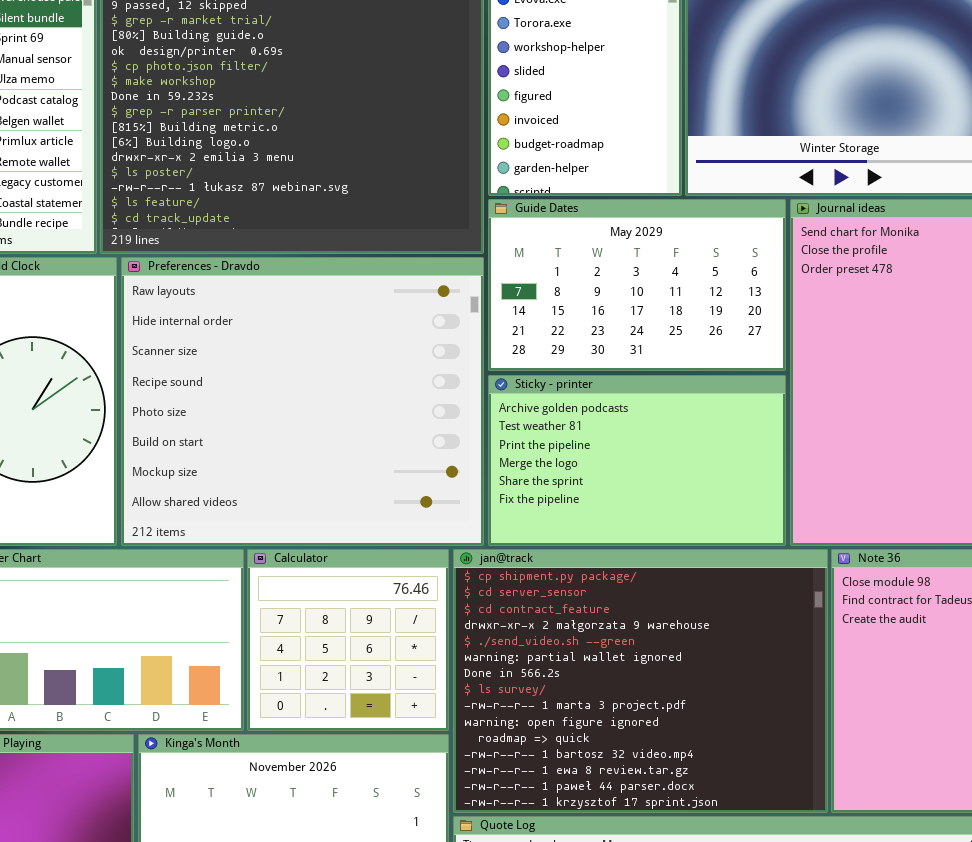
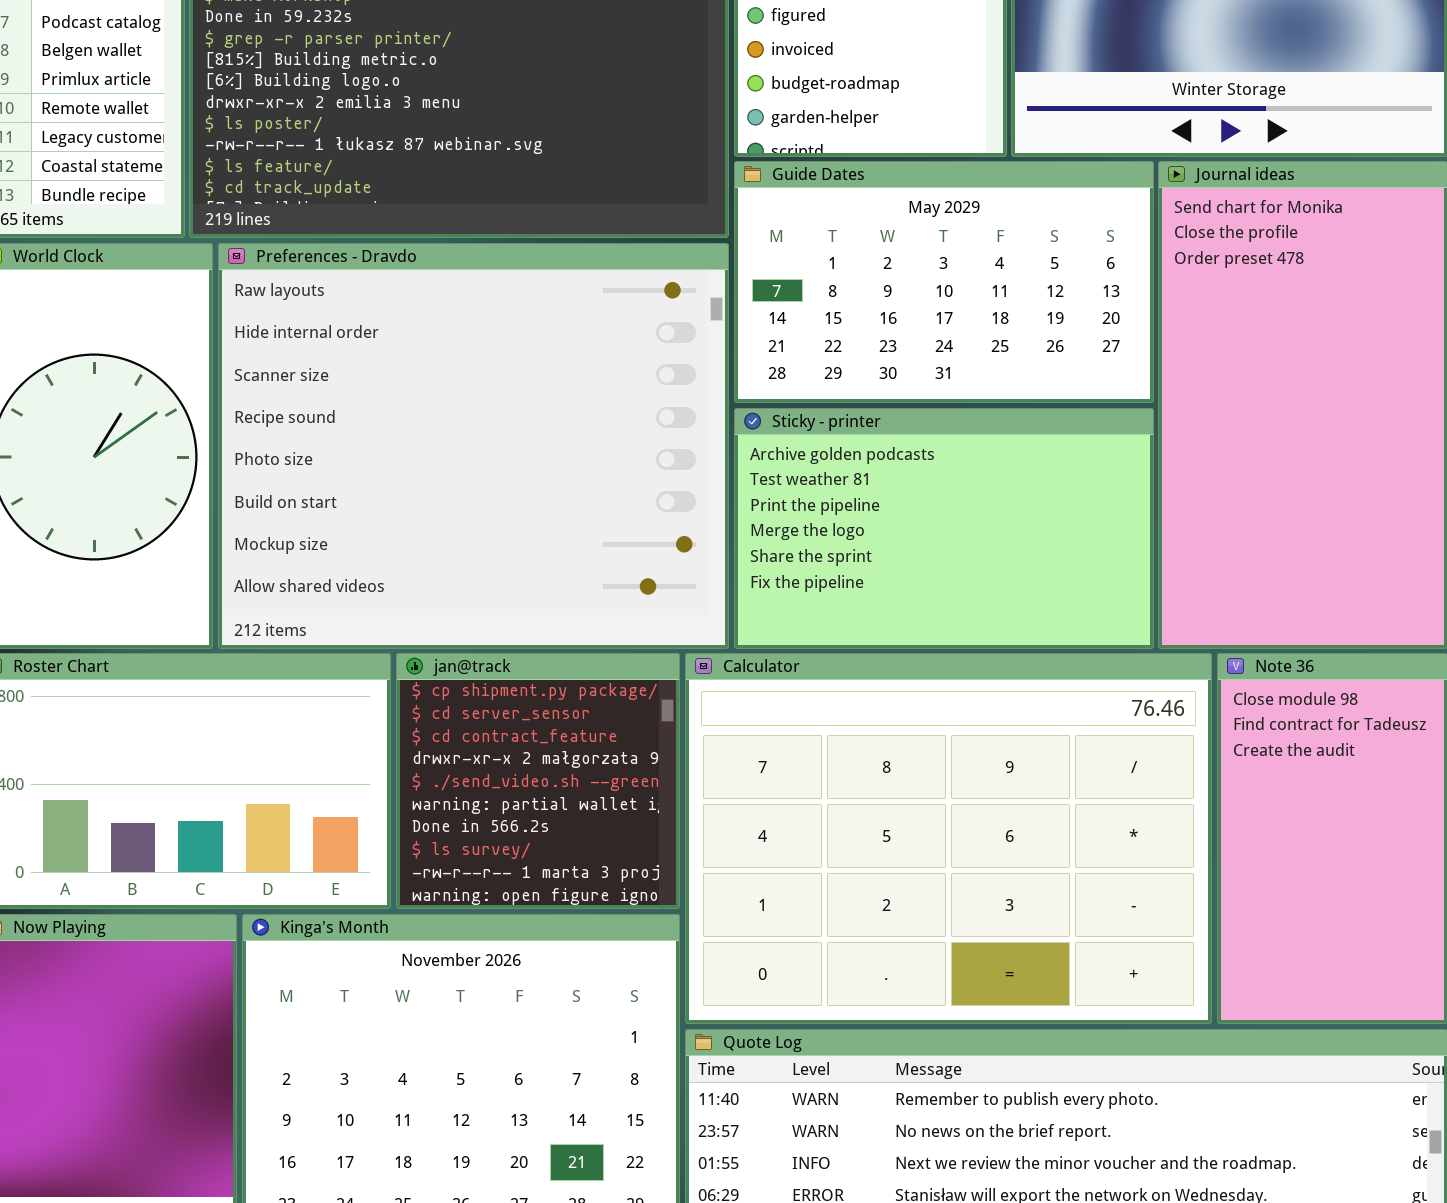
Calculator: [247,549,449,731] -> [685,653,1212,1024], moved, resized
jan@track: [453,549,828,813] -> [396,653,680,909], moved, resized

